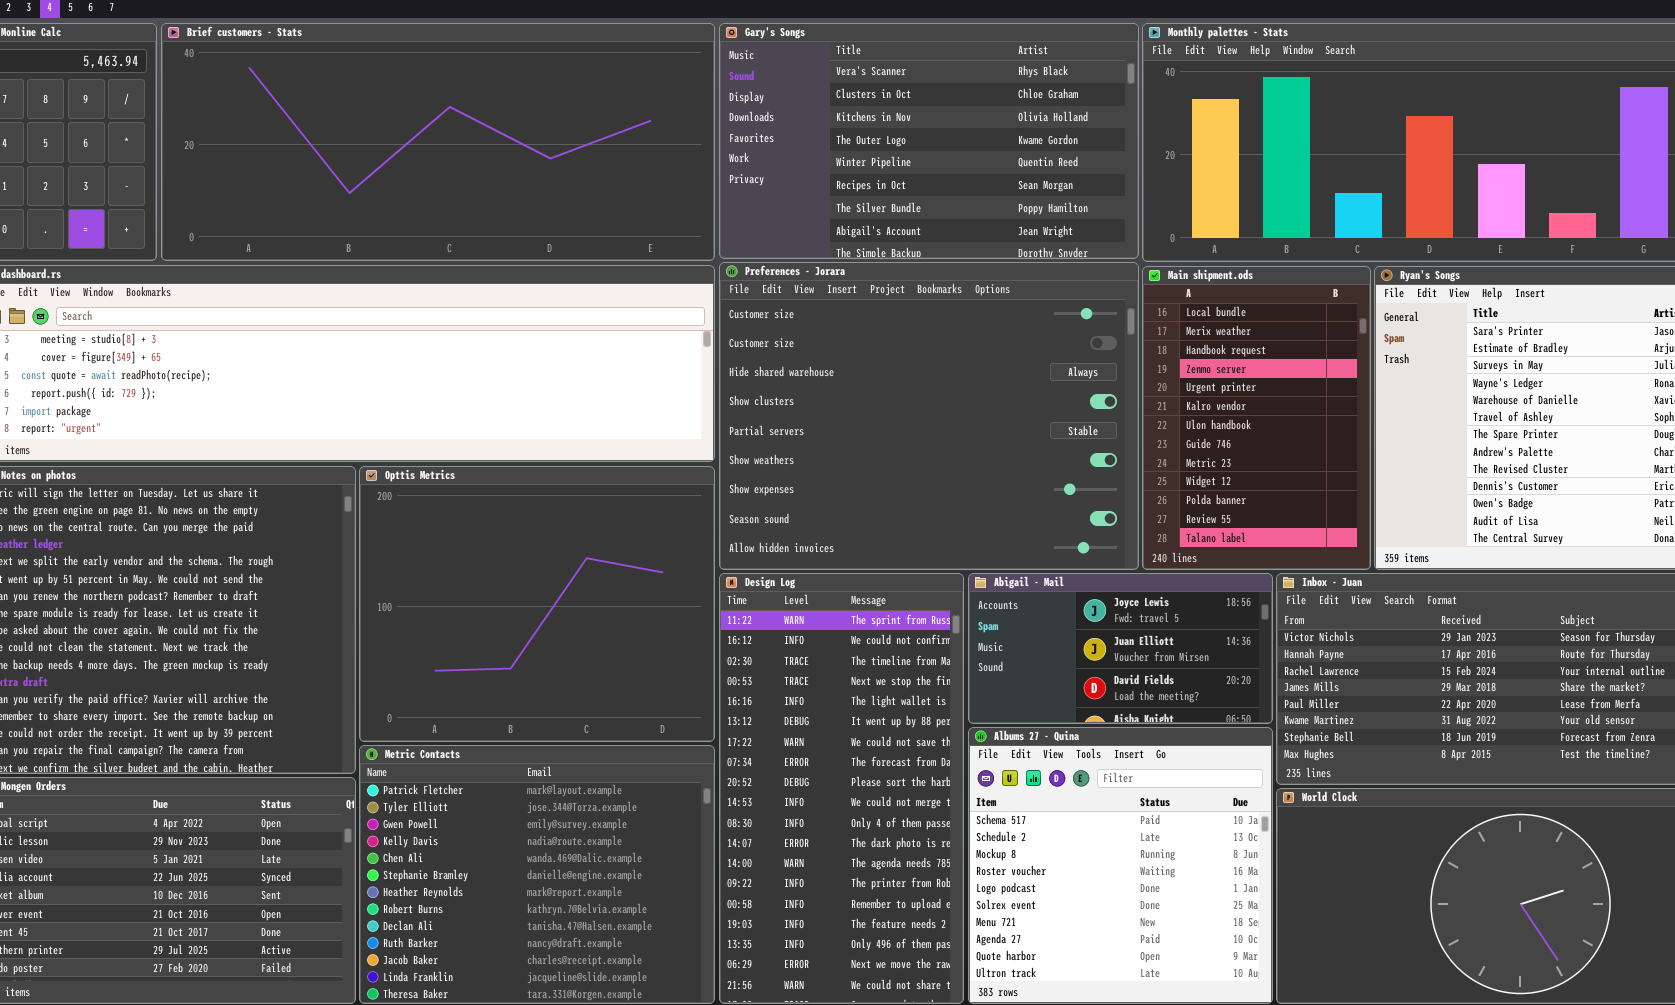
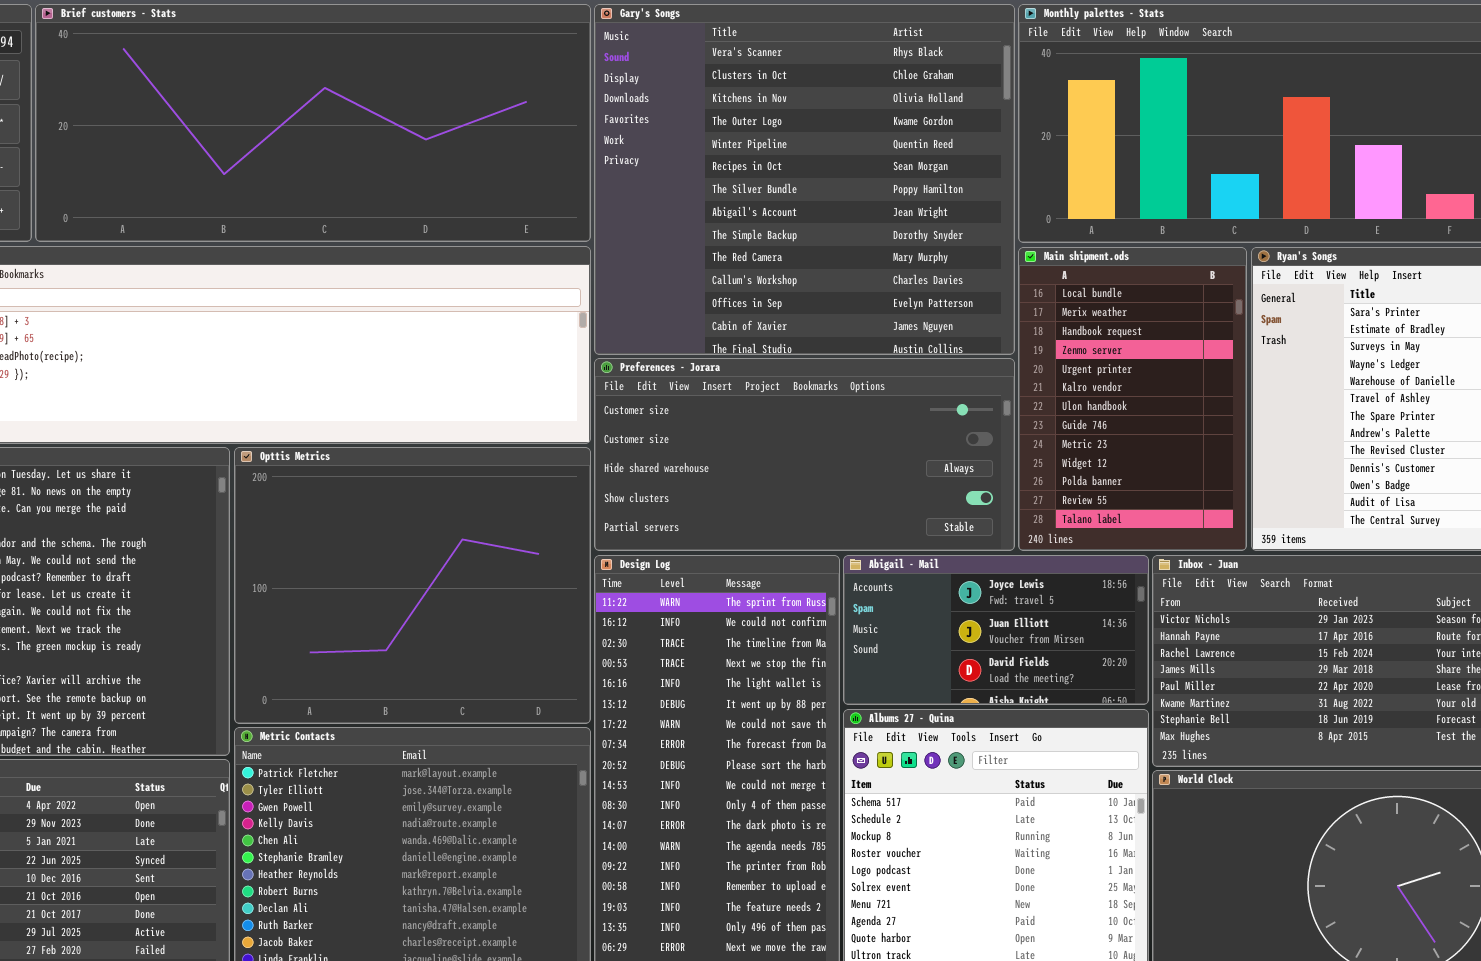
Gary's Songs: [719,23,1139,259] -> [594,4,1015,355], resized
Preferences - Jorara: [719,262,1139,570] -> [594,358,1015,551], resized

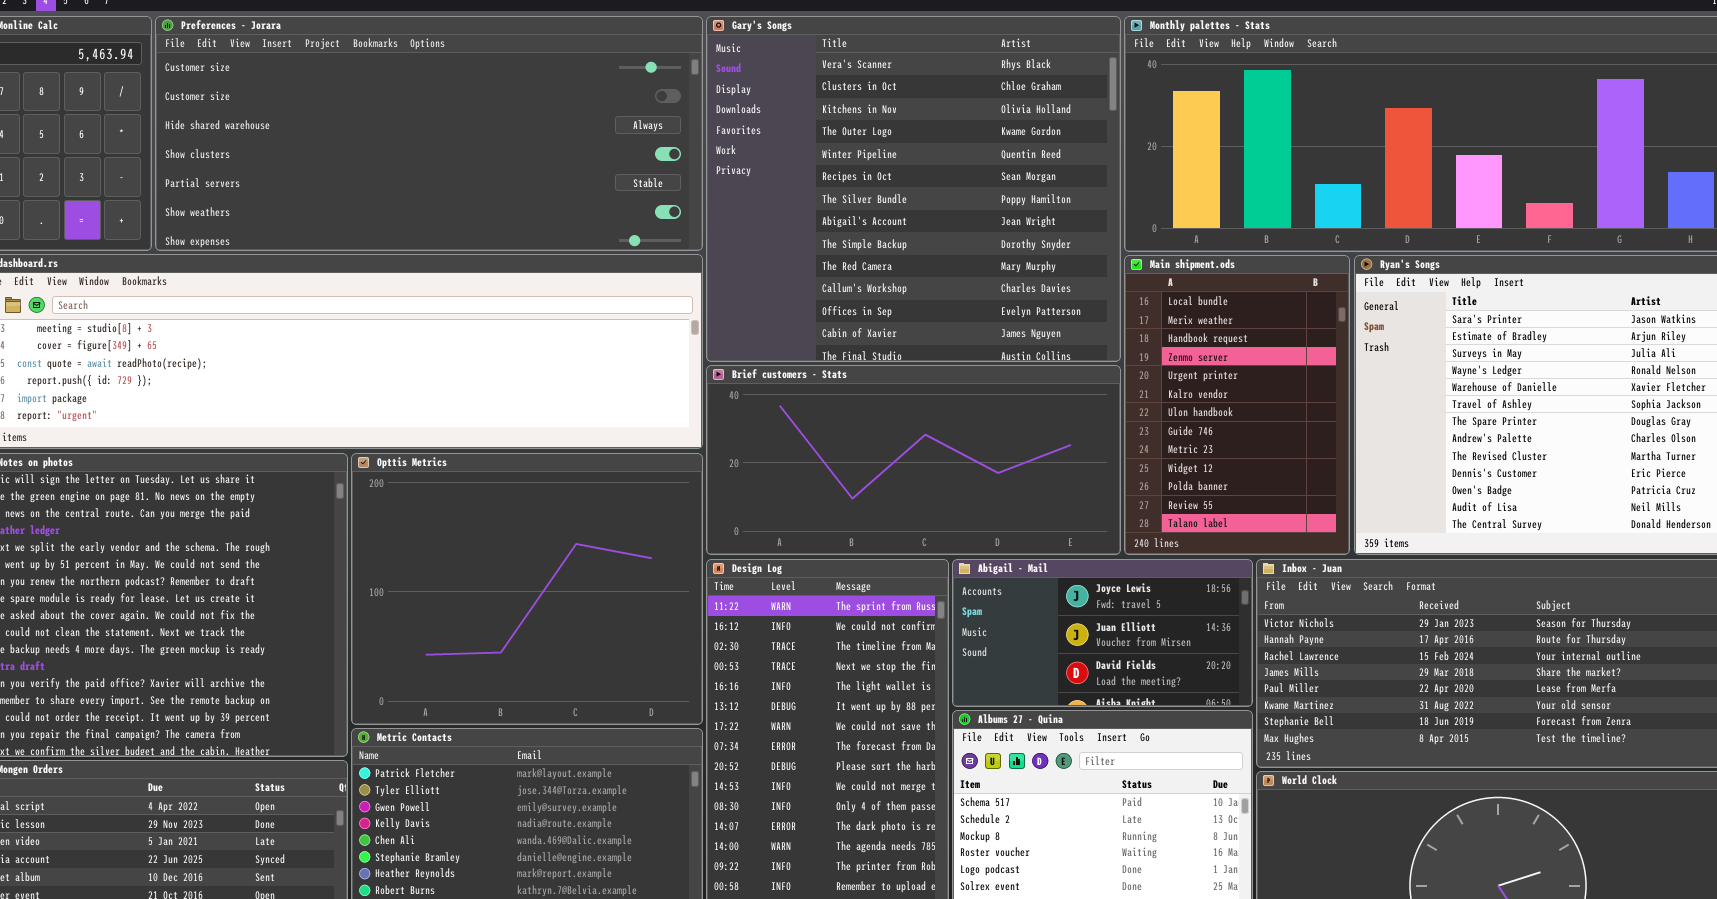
Brief customers - Stats: [35,4,591,242] -> [706,365,1121,555], moved, resized
Preferences - Jorara: [594,358,1015,551] -> [155,16,703,251], moved, resized

